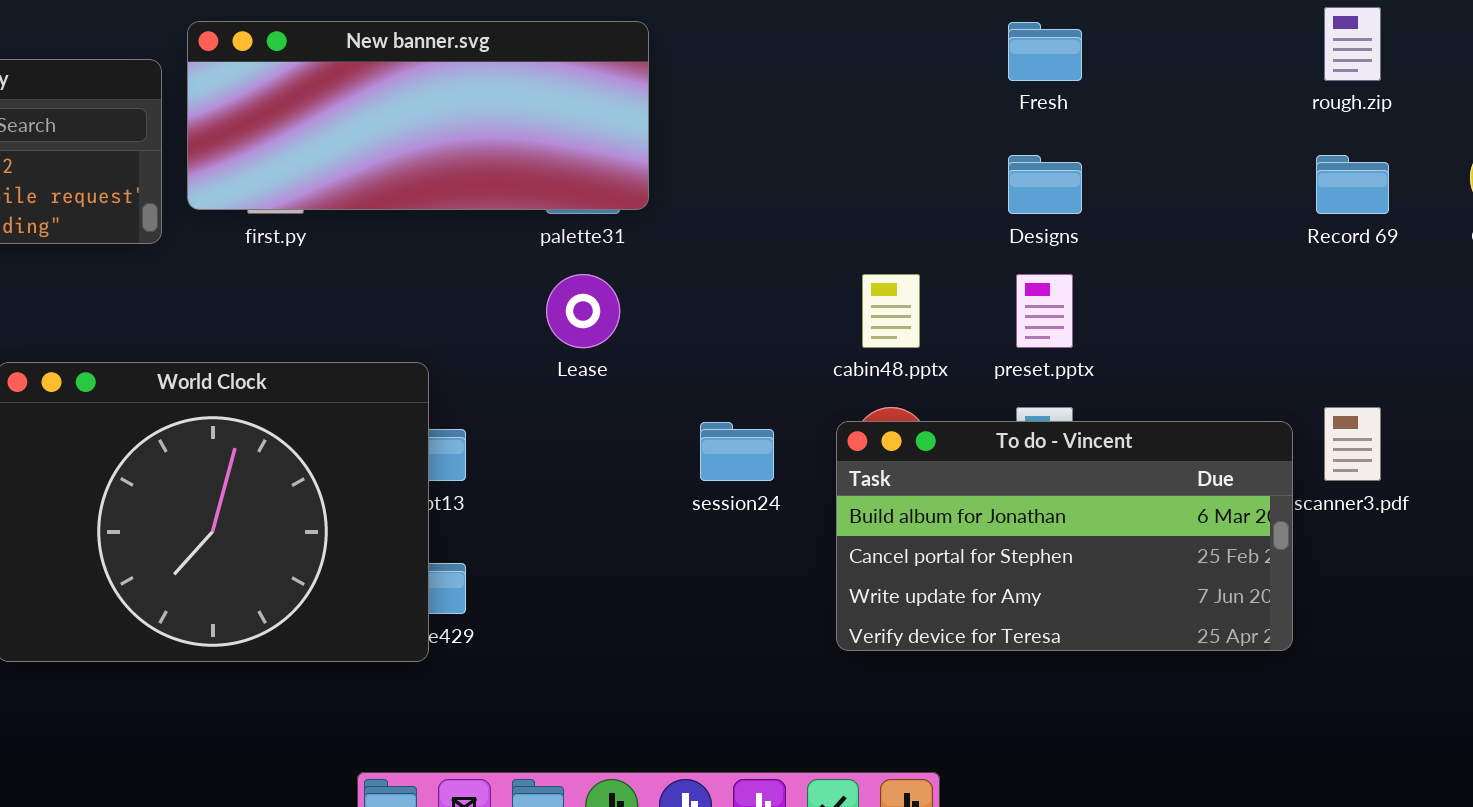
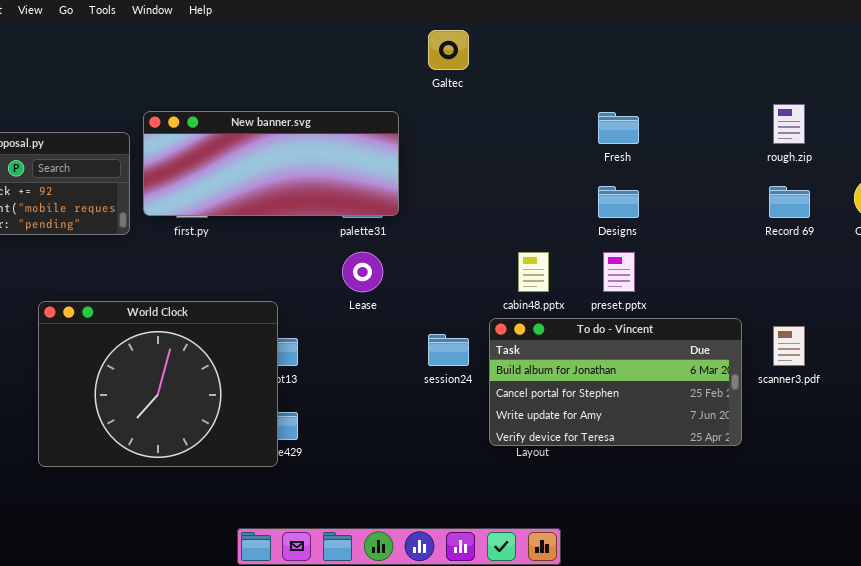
To do - Vincent: [836,421,1293,651] -> [489,318,742,446], moved

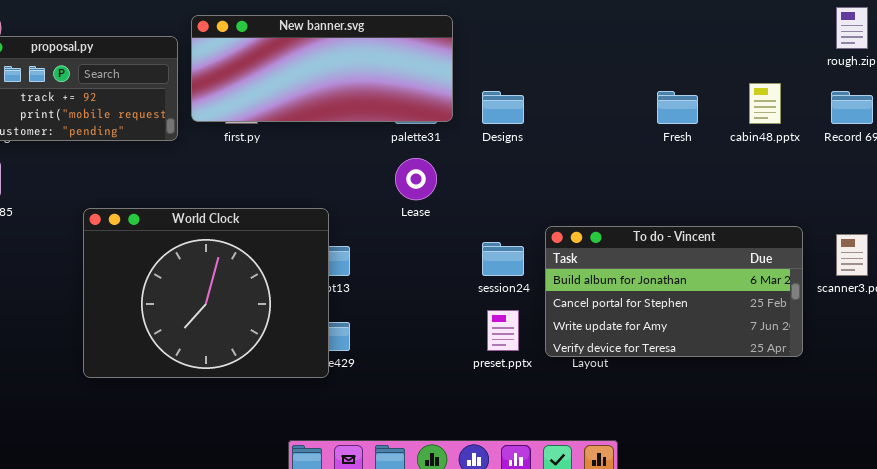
Fresh: [598,112,639,144] -> [657,91,698,124], moved
Designs: [598,186,639,218] -> [482,91,524,124], moved
cabin48.pptx: [518,252,549,292] -> [749,83,781,124], moved
preset.pptx: [603,252,635,292] -> [487,310,519,351], moved

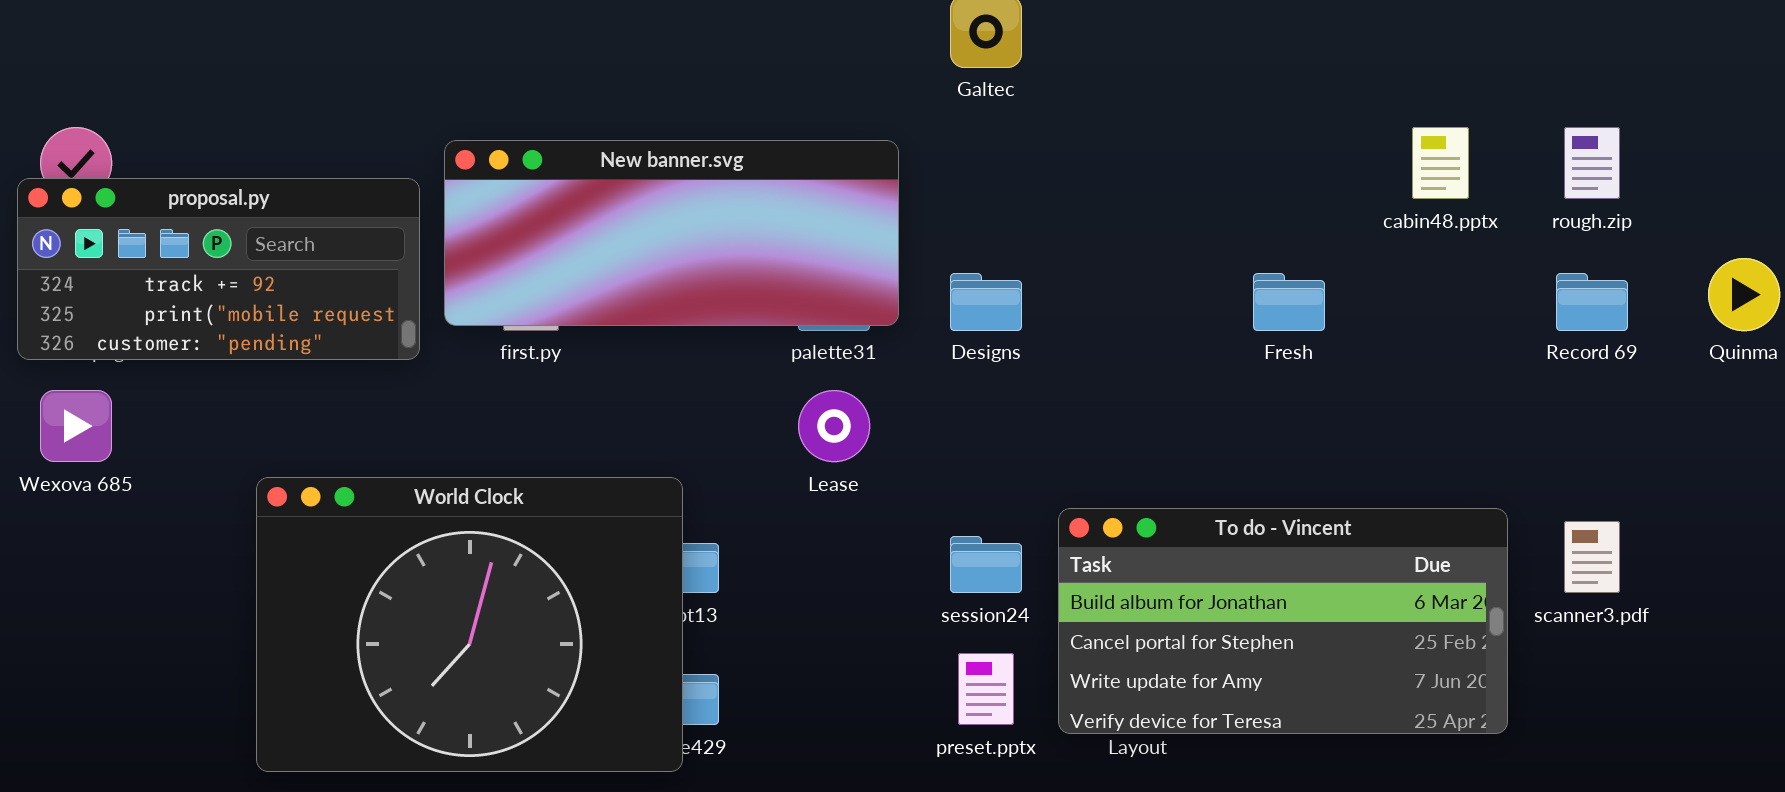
cabin48.pptx: [749,83,781,124] -> [1412,127,1469,199], moved

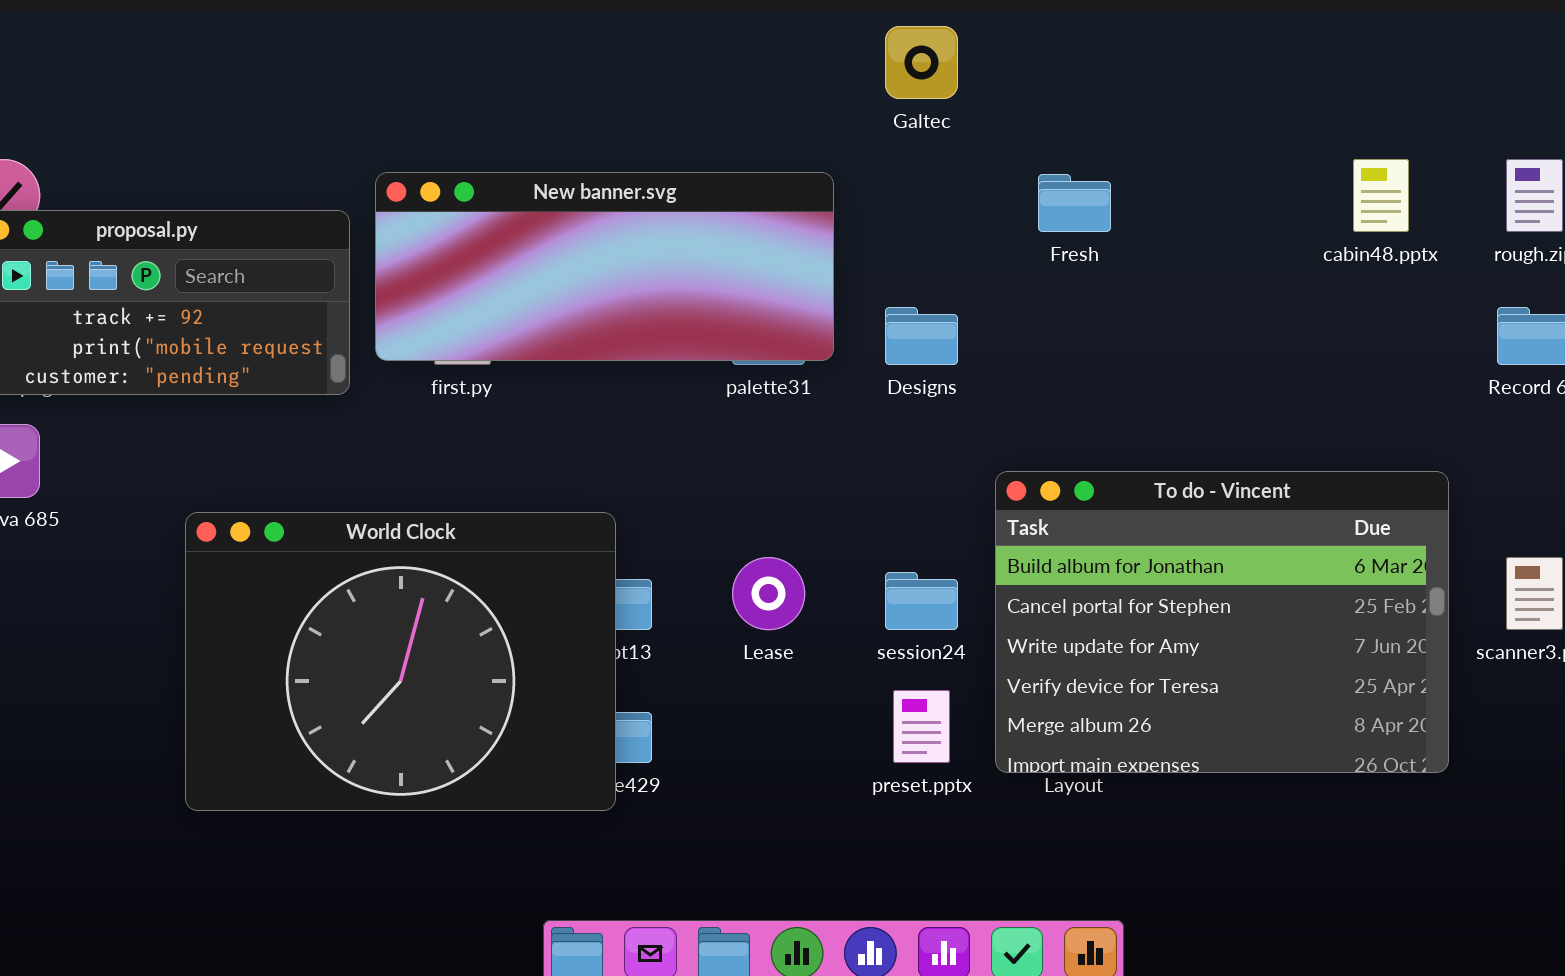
Fresh: [1253,273,1325,331] -> [1038,174,1111,232], moved
Lease: [798,390,870,462] -> [732,557,805,630], moved
To do - Vincent: [1058,508,1508,734] -> [995,471,1449,773], resized

